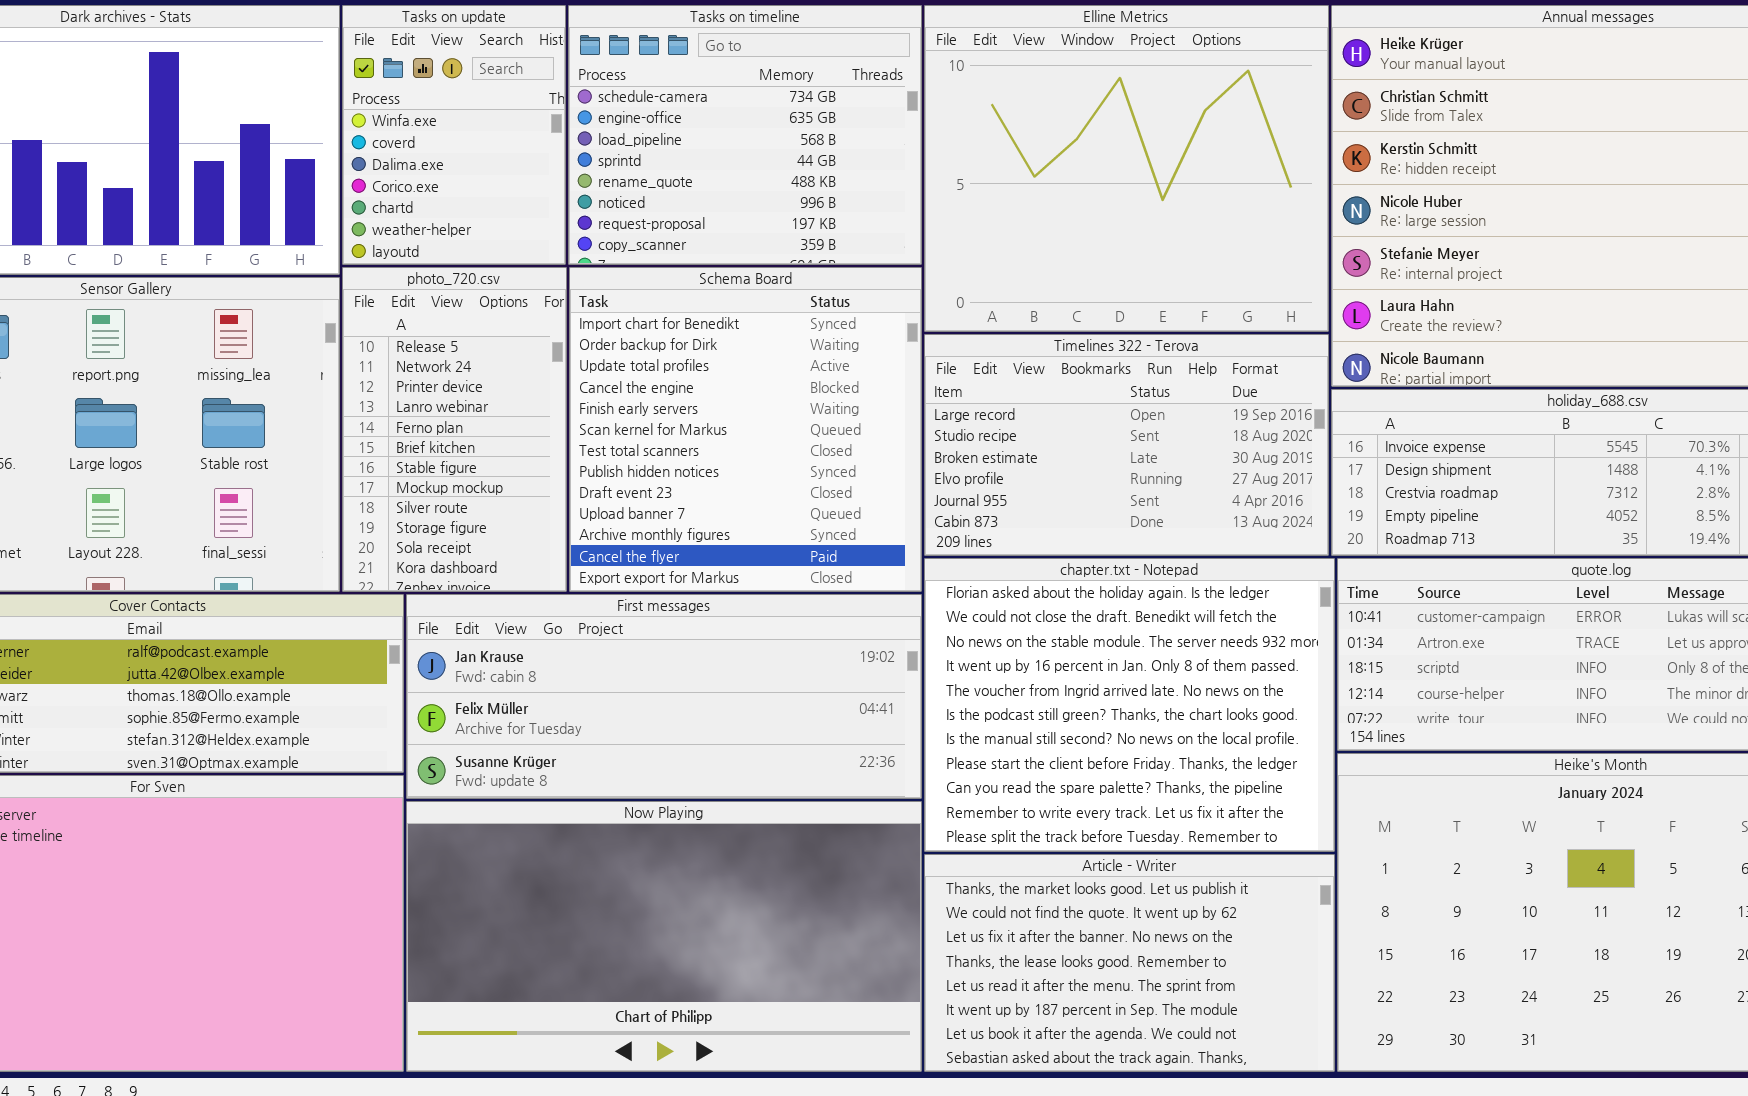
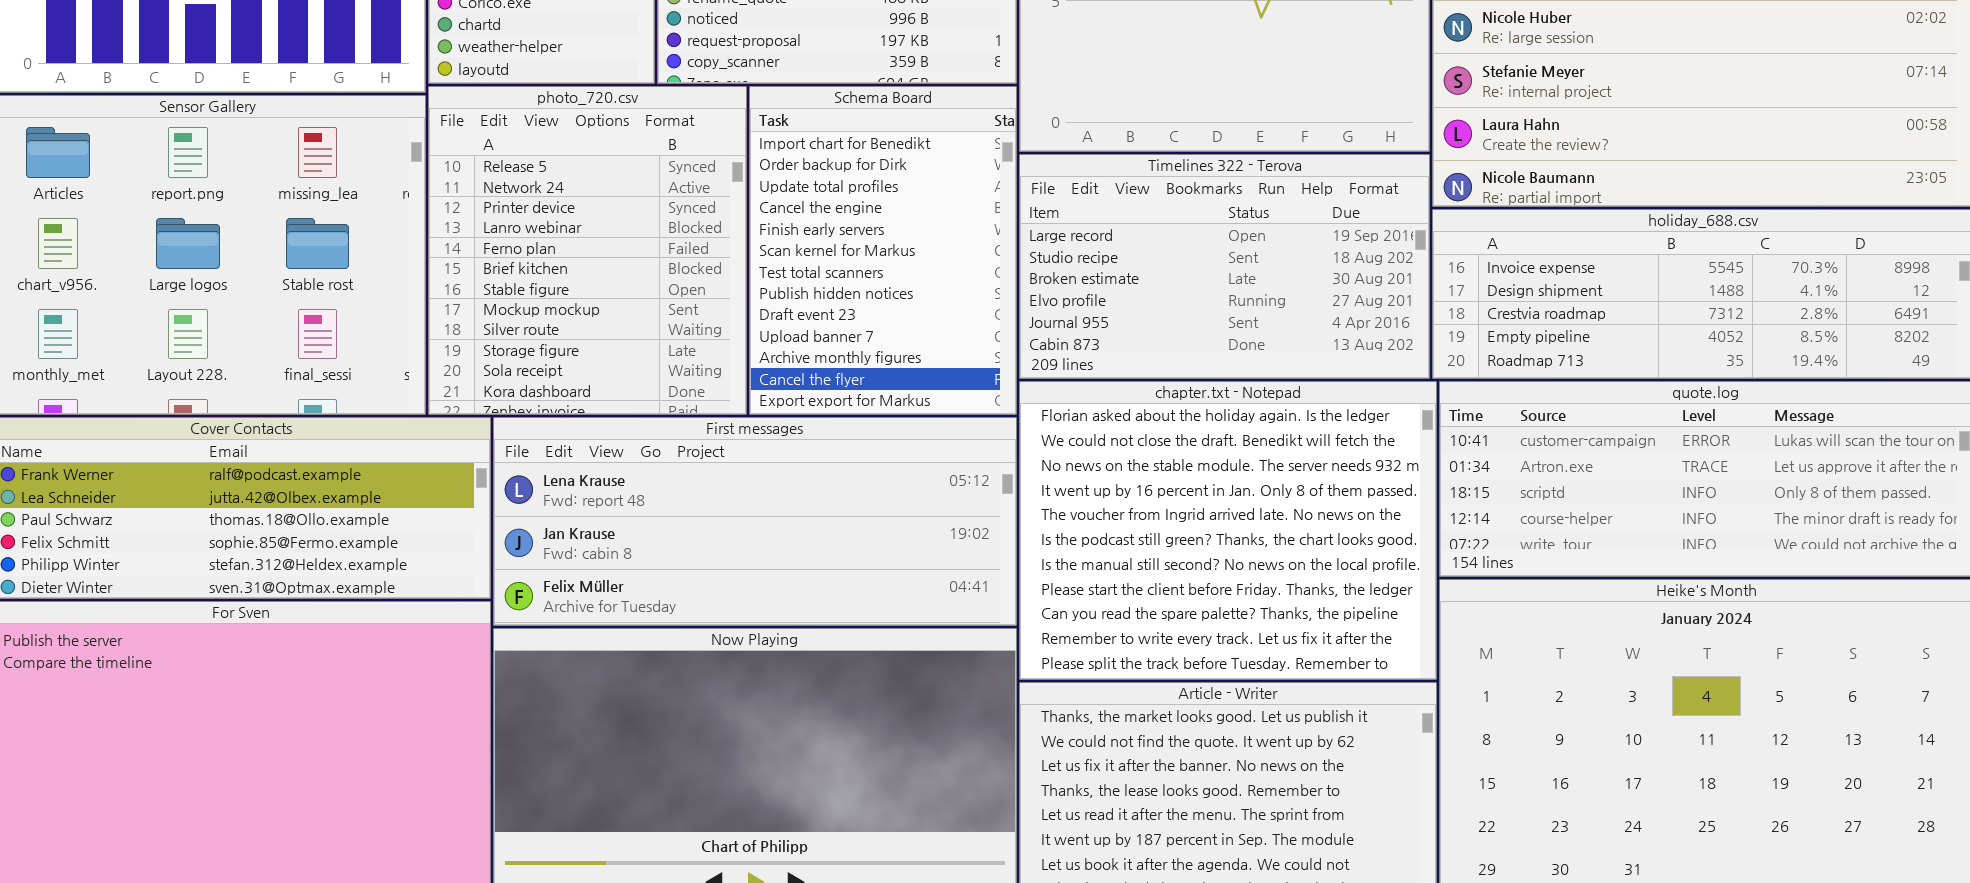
photo_720.csv: [342,267,567,592] -> [428,86,747,415], resized
Schema Board: [569,267,922,592] -> [749,86,1017,415], resized
First messages: [406,594,922,799] -> [493,417,1017,626], scrolled up 1 row

